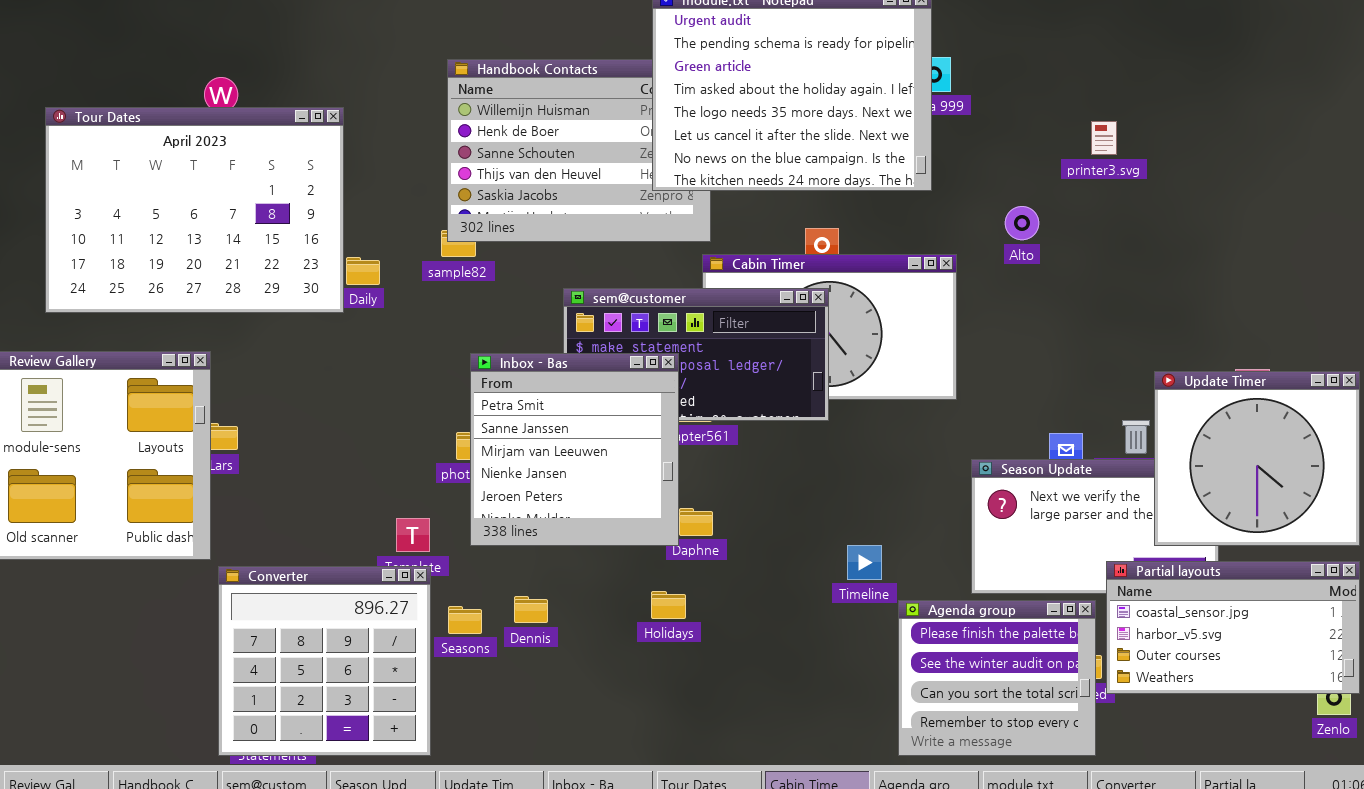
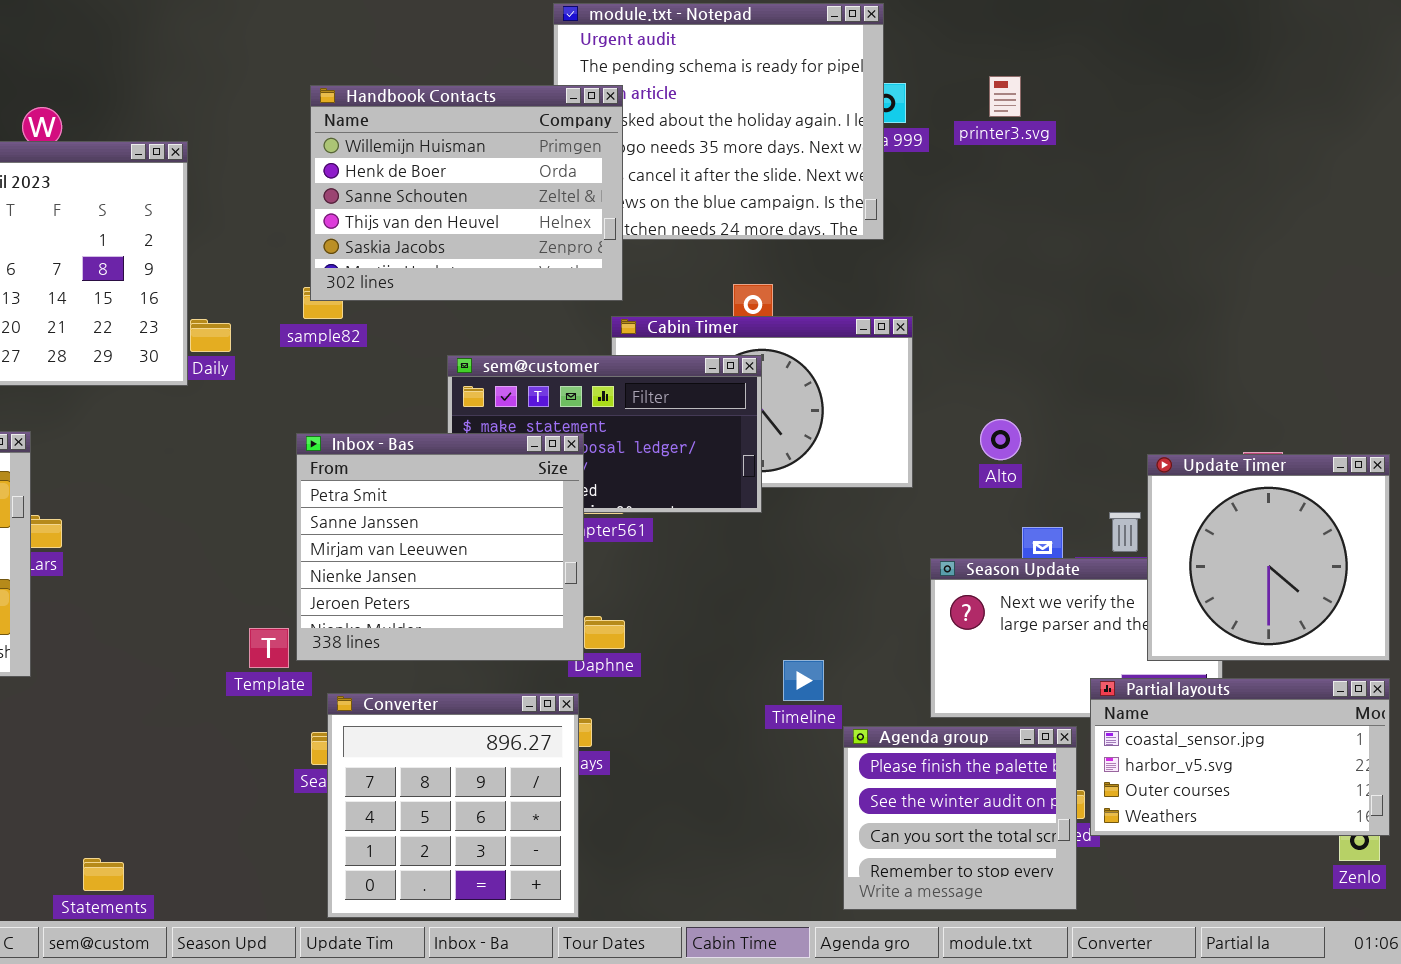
Handbook Contacts: [447,59,711,242] -> [310,85,623,301], raised
printer3.svg: [1091,121,1117,155] -> [989,76,1021,117], moved
Alto: [1005,206,1039,240] -> [980,419,1021,460], moved
Inbox - Bas: [470,353,679,546] -> [296,433,584,661], resized
Converter: [218,566,431,756] -> [327,693,579,918], moved

